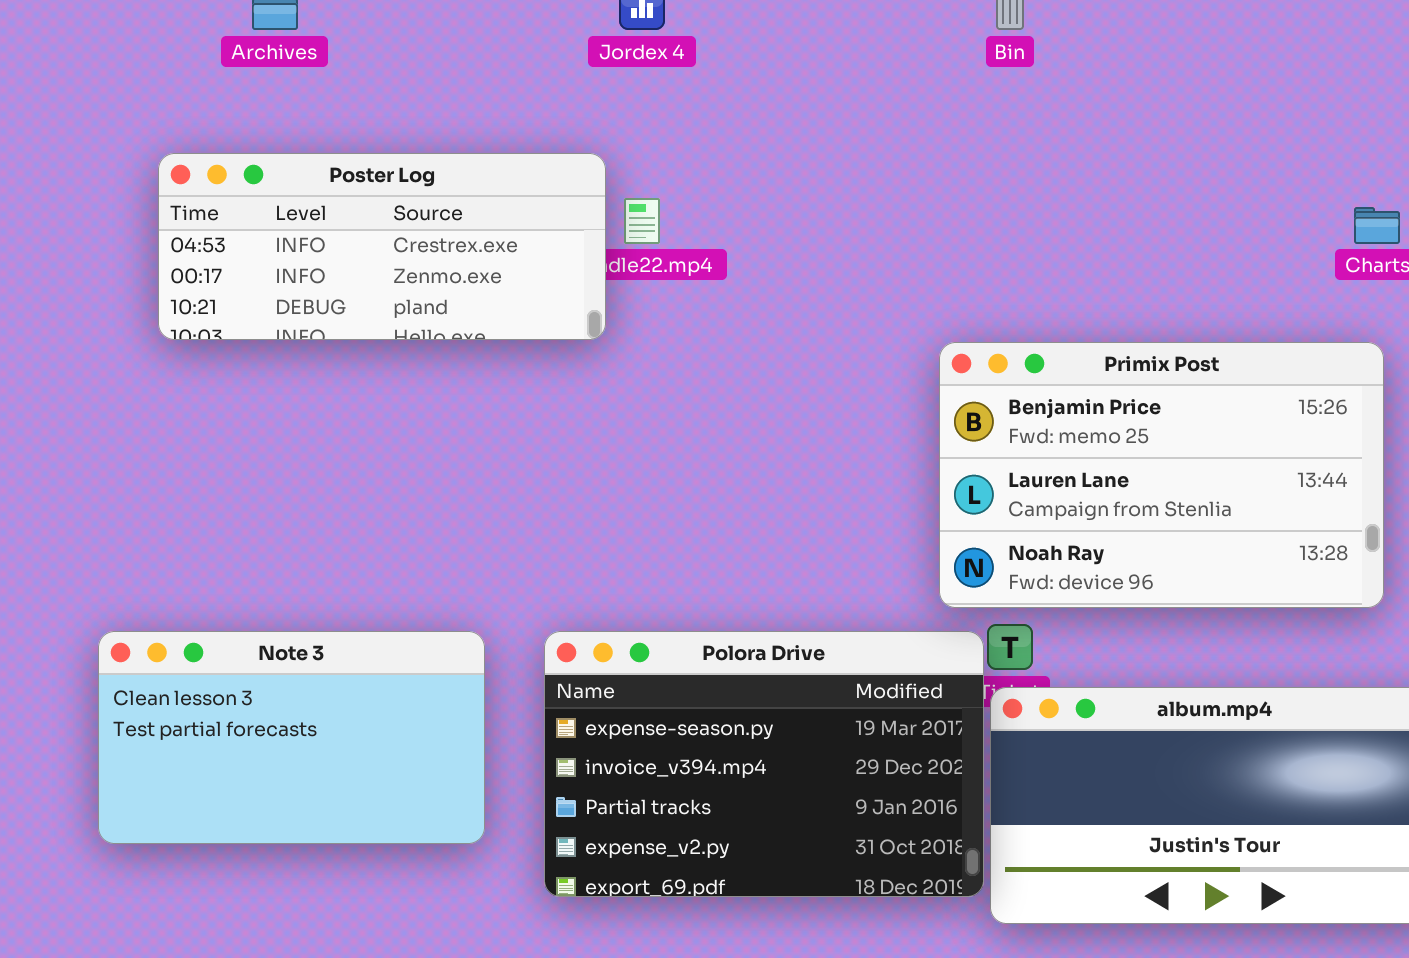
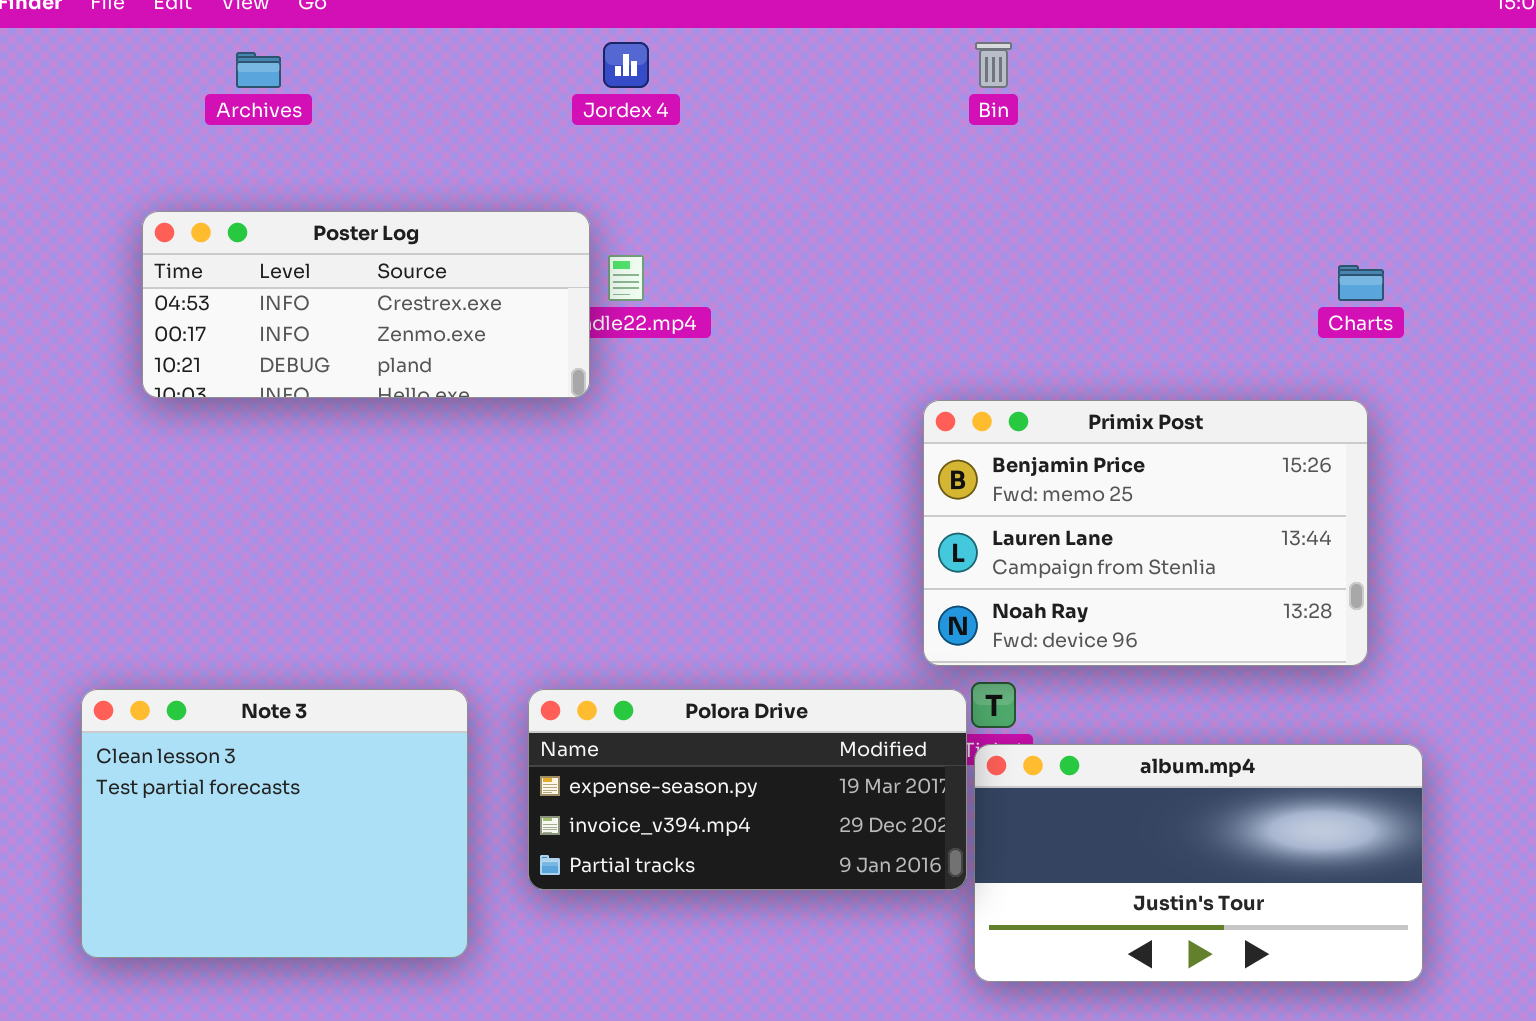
Note 3: [98,631,485,844] -> [81,689,468,958], resized
Polora Drive: [544,631,984,897] -> [528,689,967,890], resized

